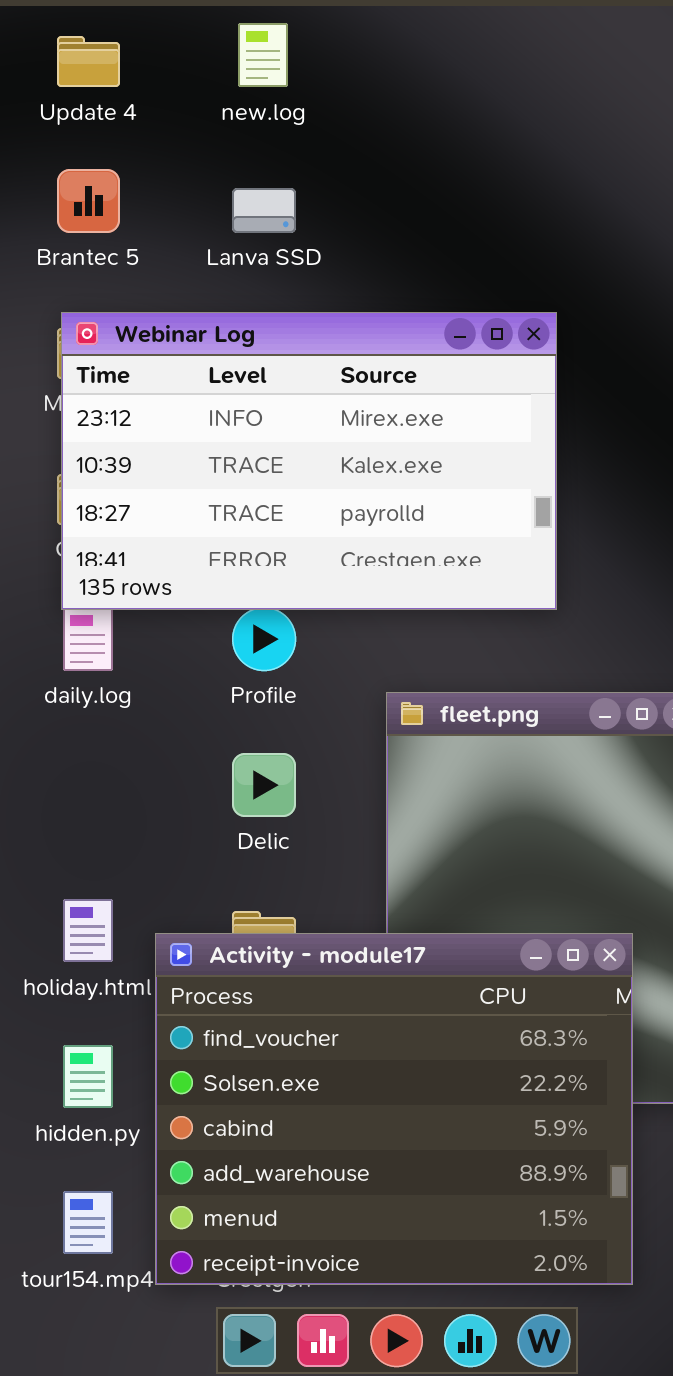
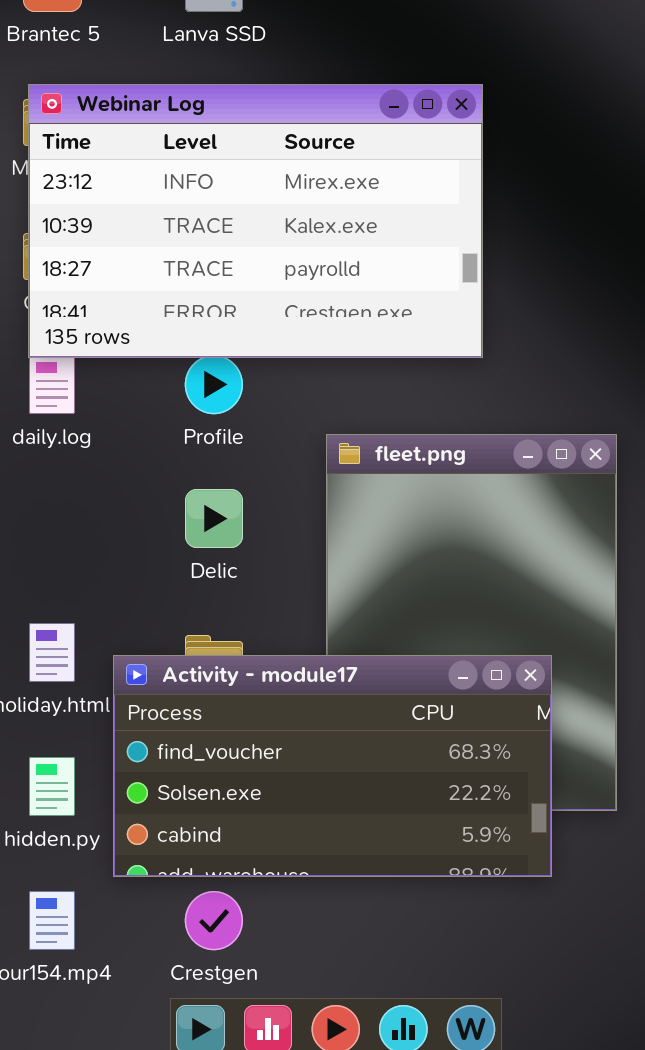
Activity - module17: [155,933,633,1285] -> [113,655,552,877], resized

